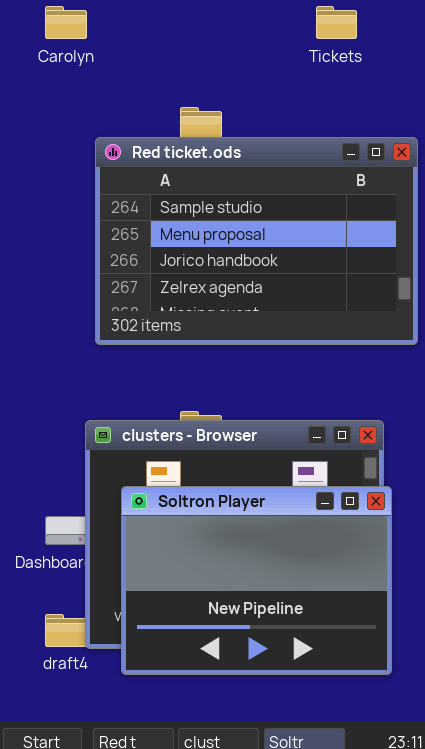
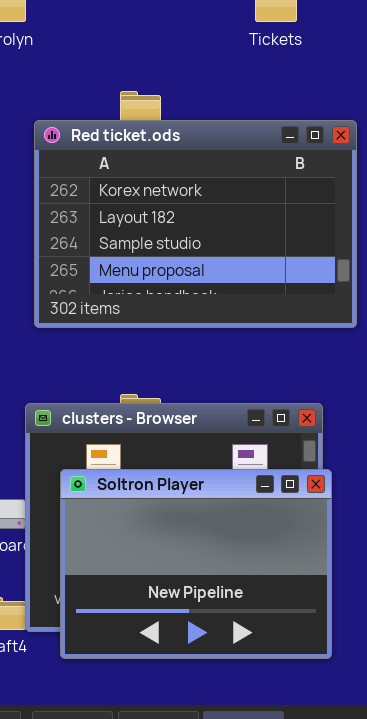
Red ticket.ods: [95,137,418,345] -> [34,120,357,328], scrolled up 2 rows

